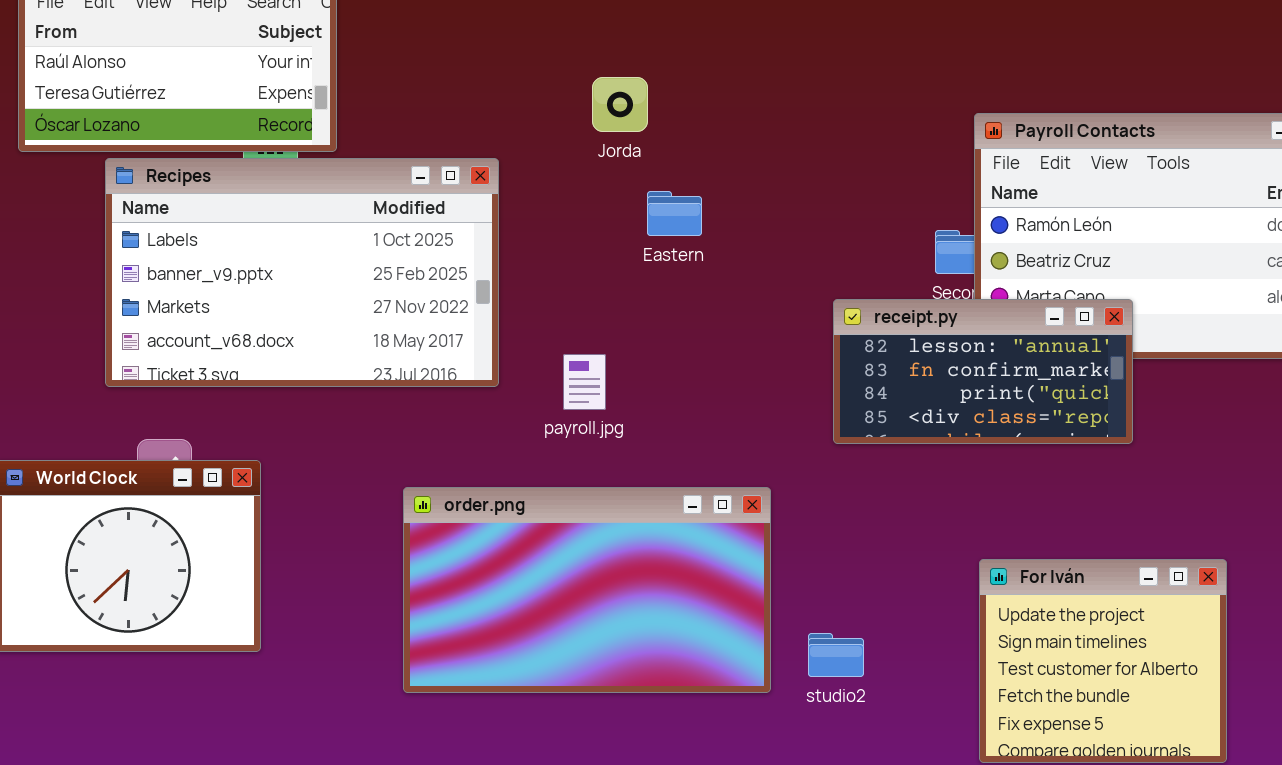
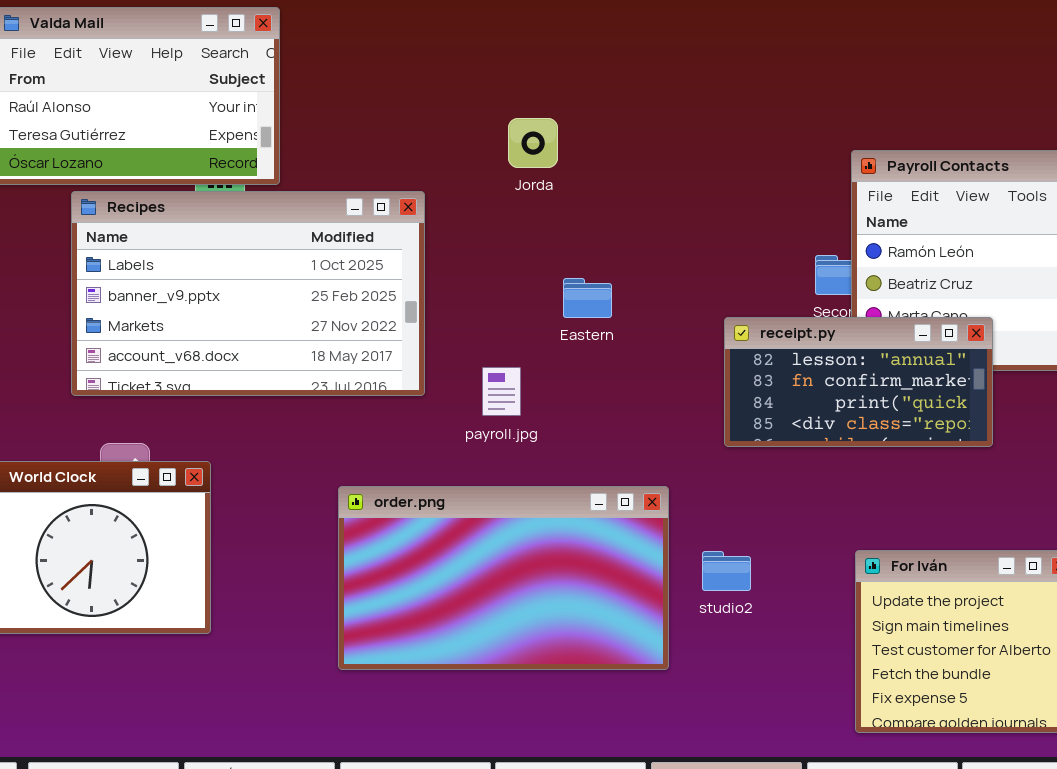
Eastern: [647,191,702,236] -> [563,278,612,318], moved
studio2: [808,633,864,677] -> [702,551,751,591], moved

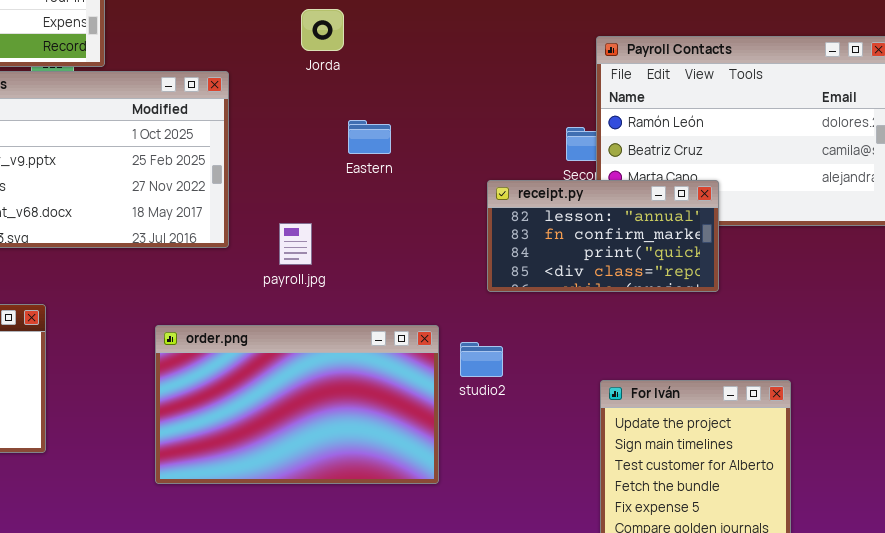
Eastern: [563,278,612,318] -> [348,120,391,154], moved
studio2: [702,551,751,591] -> [460,342,503,377], moved

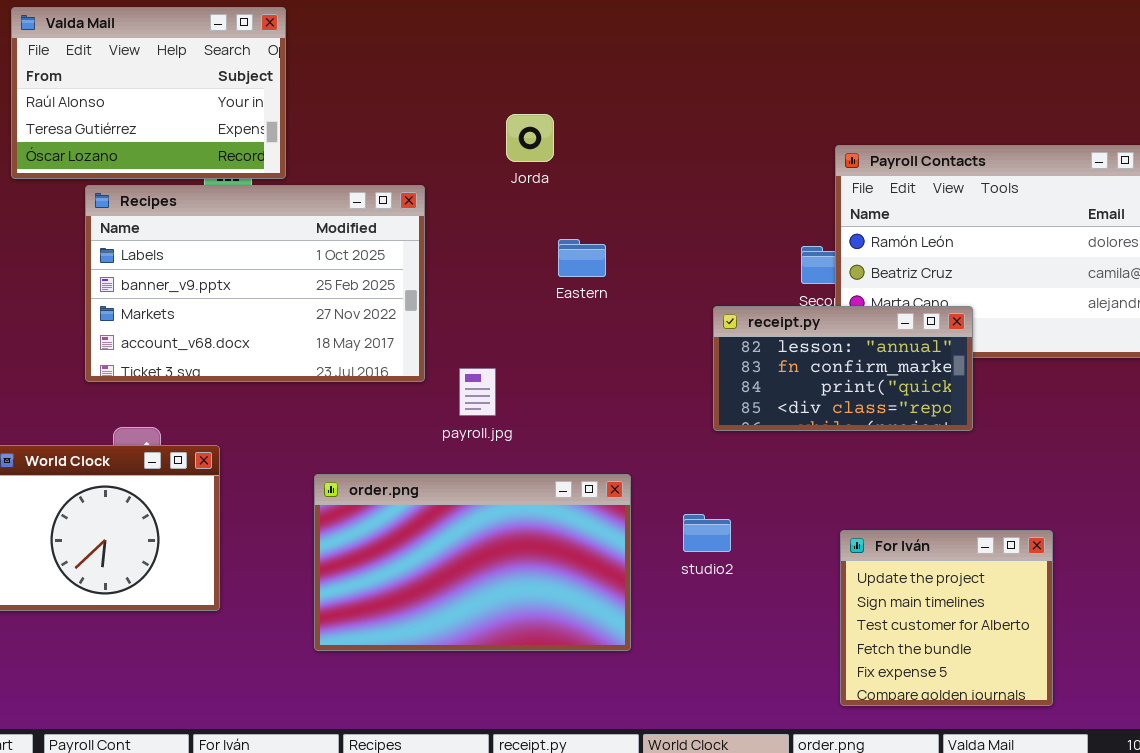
payroll.jpg: [279,223,312,265] -> [459,368,496,416], moved
order.png: [155,325,439,484] -> [314,474,631,651], moved
studio2: [460,342,503,377] -> [683,514,731,552], moved

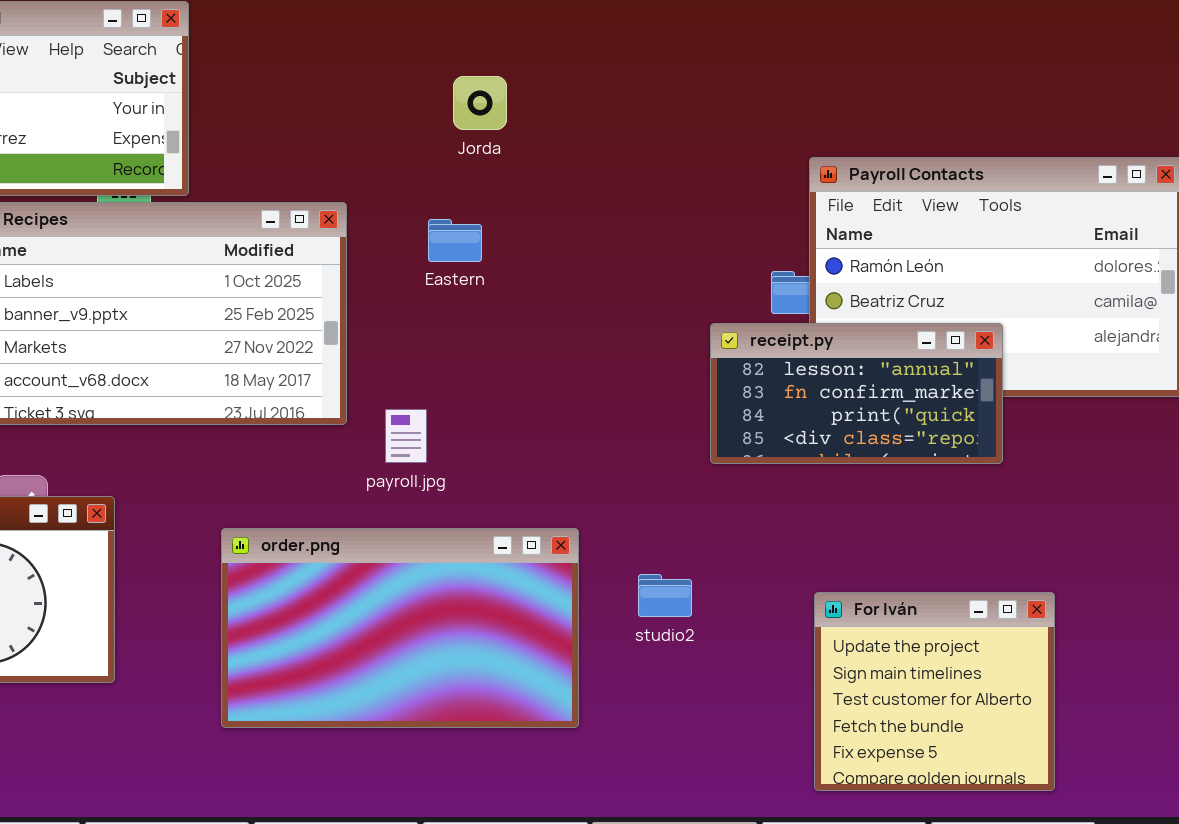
Jorda: [506,114,554,162] -> [453,76,507,130], moved
Eastern: [558,239,606,277] -> [428,219,482,262], moved
receipt.py: [713,306,973,431] -> [710,323,1003,464], moved

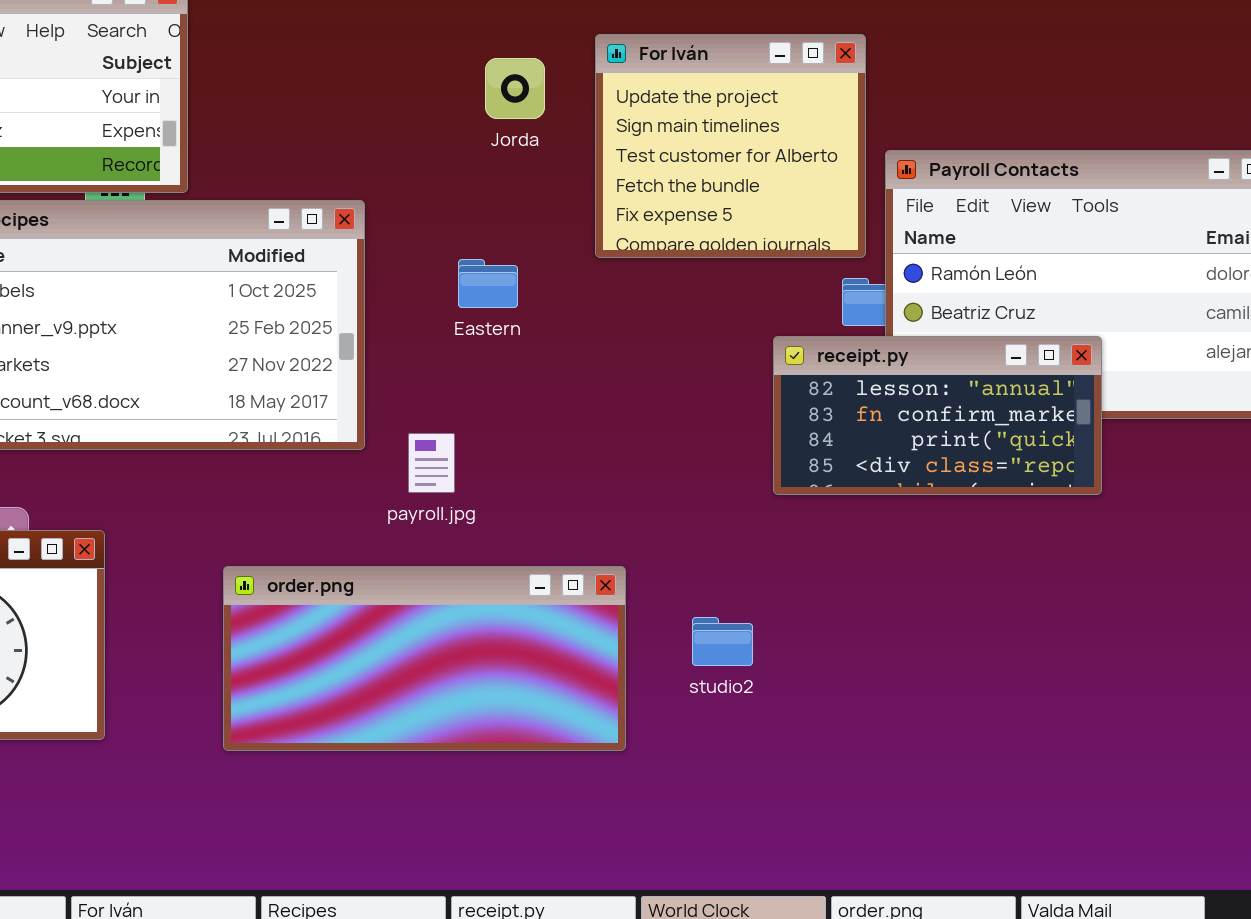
Eastern: [428,219,482,262] -> [458,259,518,308], moved
order.png: [221,528,579,728] -> [223,566,626,751], resized
For Iván: [814,592,1055,791] -> [595,34,866,258], moved

